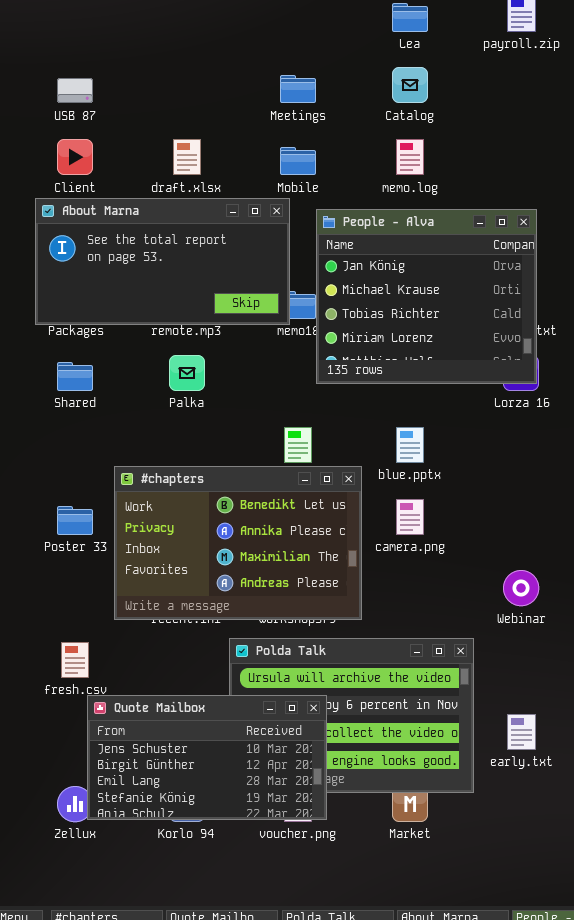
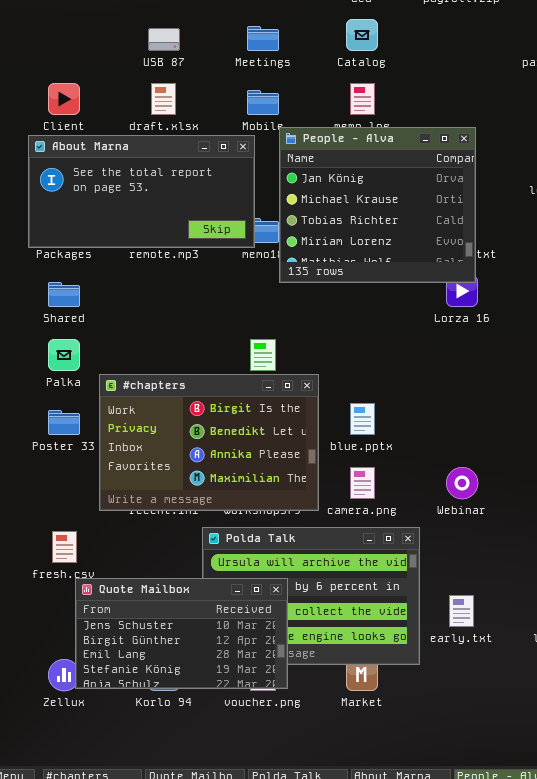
USB 87: [57,78,93,103] -> [148,28,180,51], moved
People - Alva: [316,209,537,384] -> [279,127,476,283], moved
Palka: [169,355,205,391] -> [48,339,80,371], moved
blue.pptx: [396,427,424,463] -> [350,403,375,435], moved
#chapters: [114,466,362,620] -> [99,374,319,511], scrolled up 1 row
camera.png: [396,499,424,535] -> [350,467,375,499], moved

